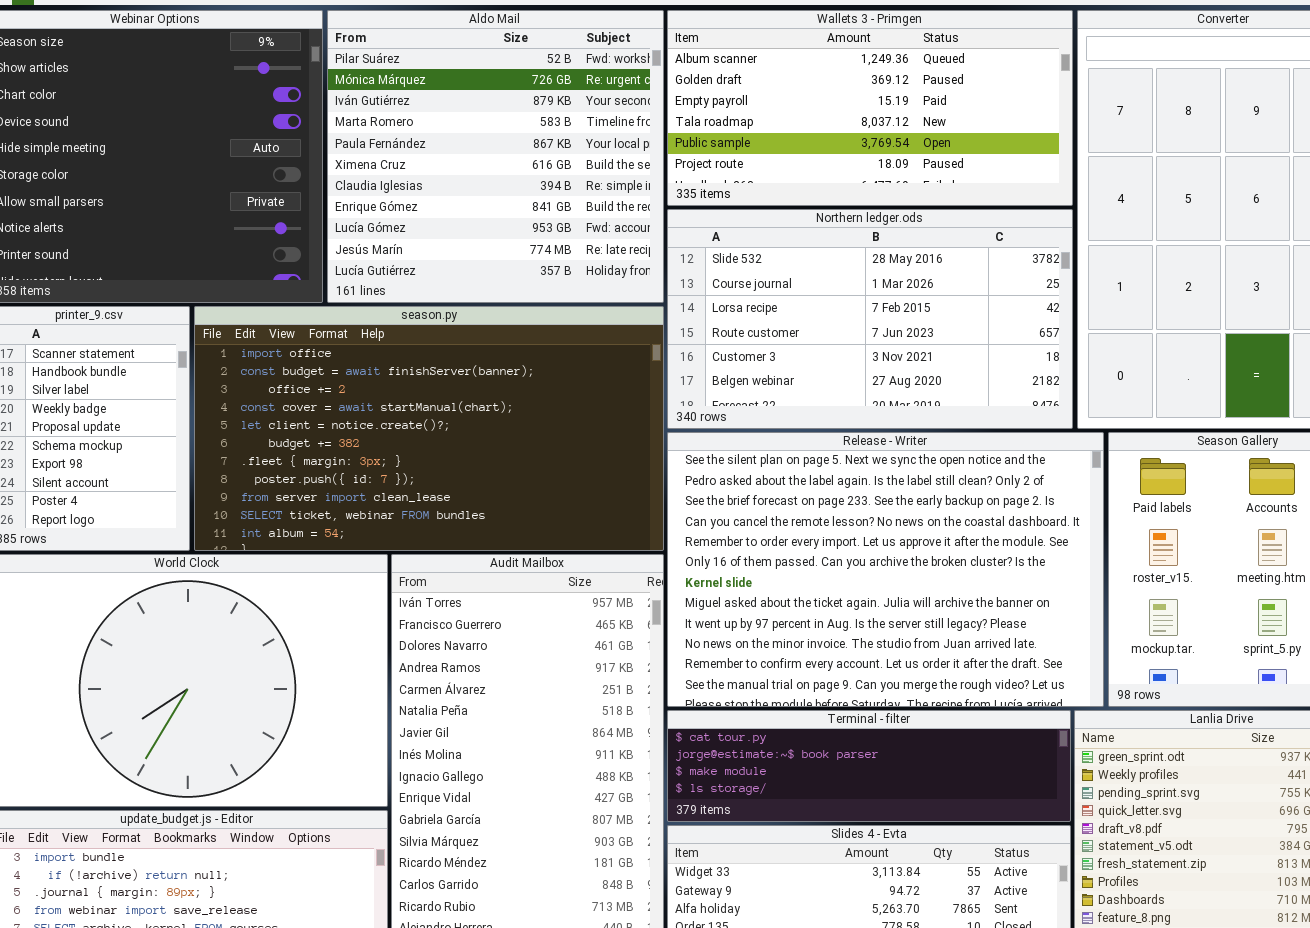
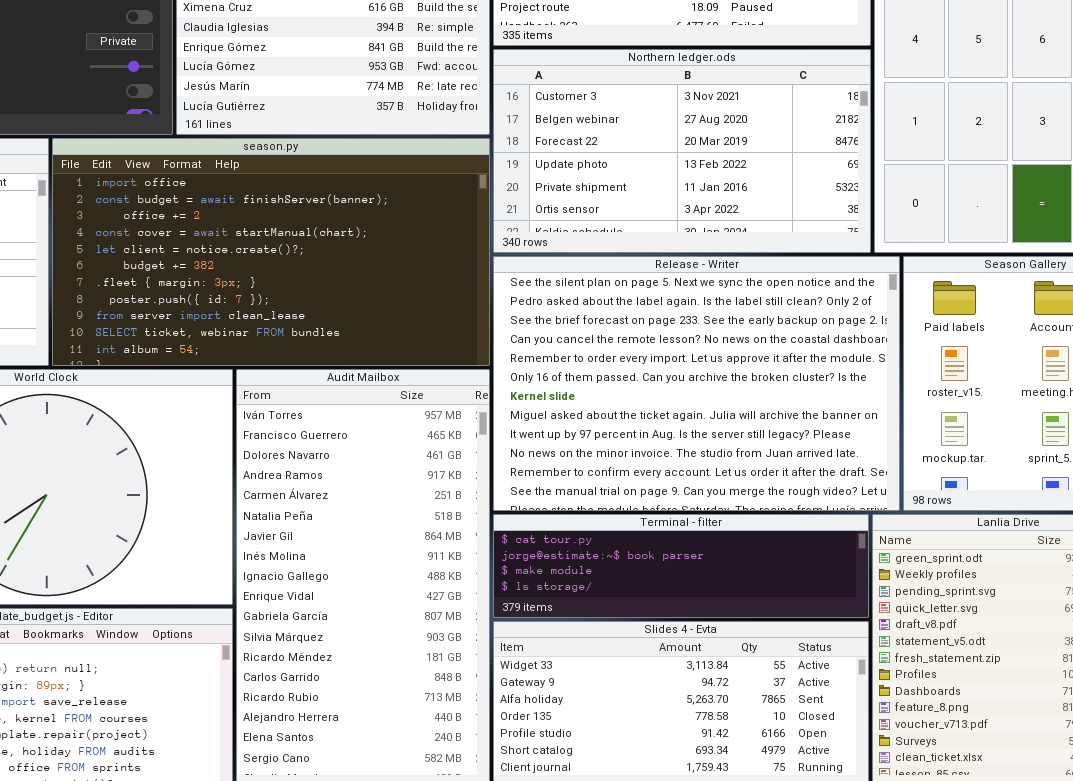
Northern ledger.ods: [667,209,1073,429] -> [493,49,871,253], scrolled down 4 rows

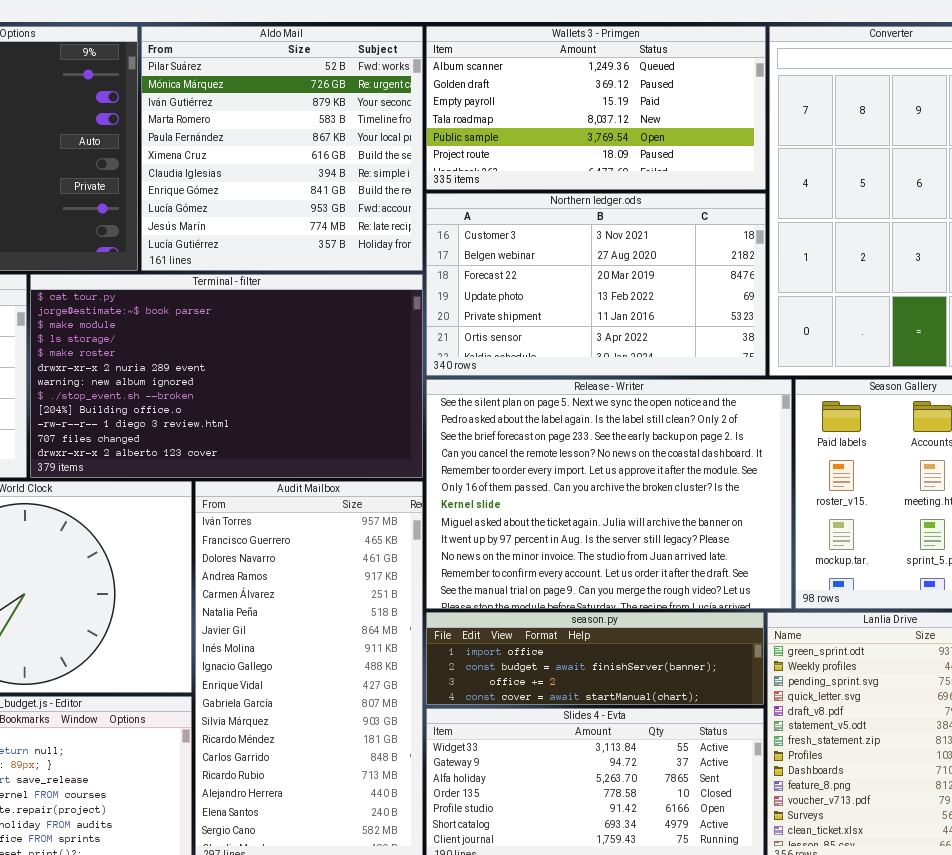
season.py: [52,138,490,366] -> [426,612,764,705], moved, resized
Terminal - filter: [493,514,869,618] -> [30,274,423,478], moved, resized

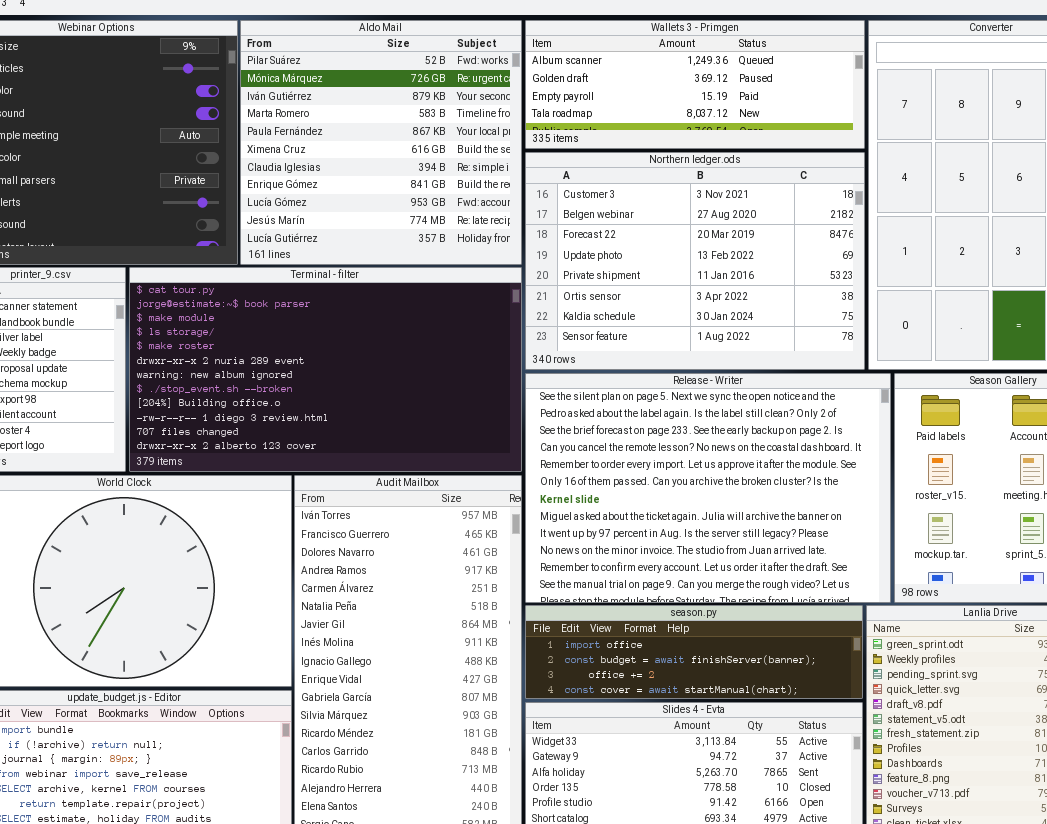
Wallets 3 - Primgen: [426,26,766,190] -> [525,20,865,149], resized
Northern ledger.ods: [426,193,766,376] -> [525,152,865,370], resized

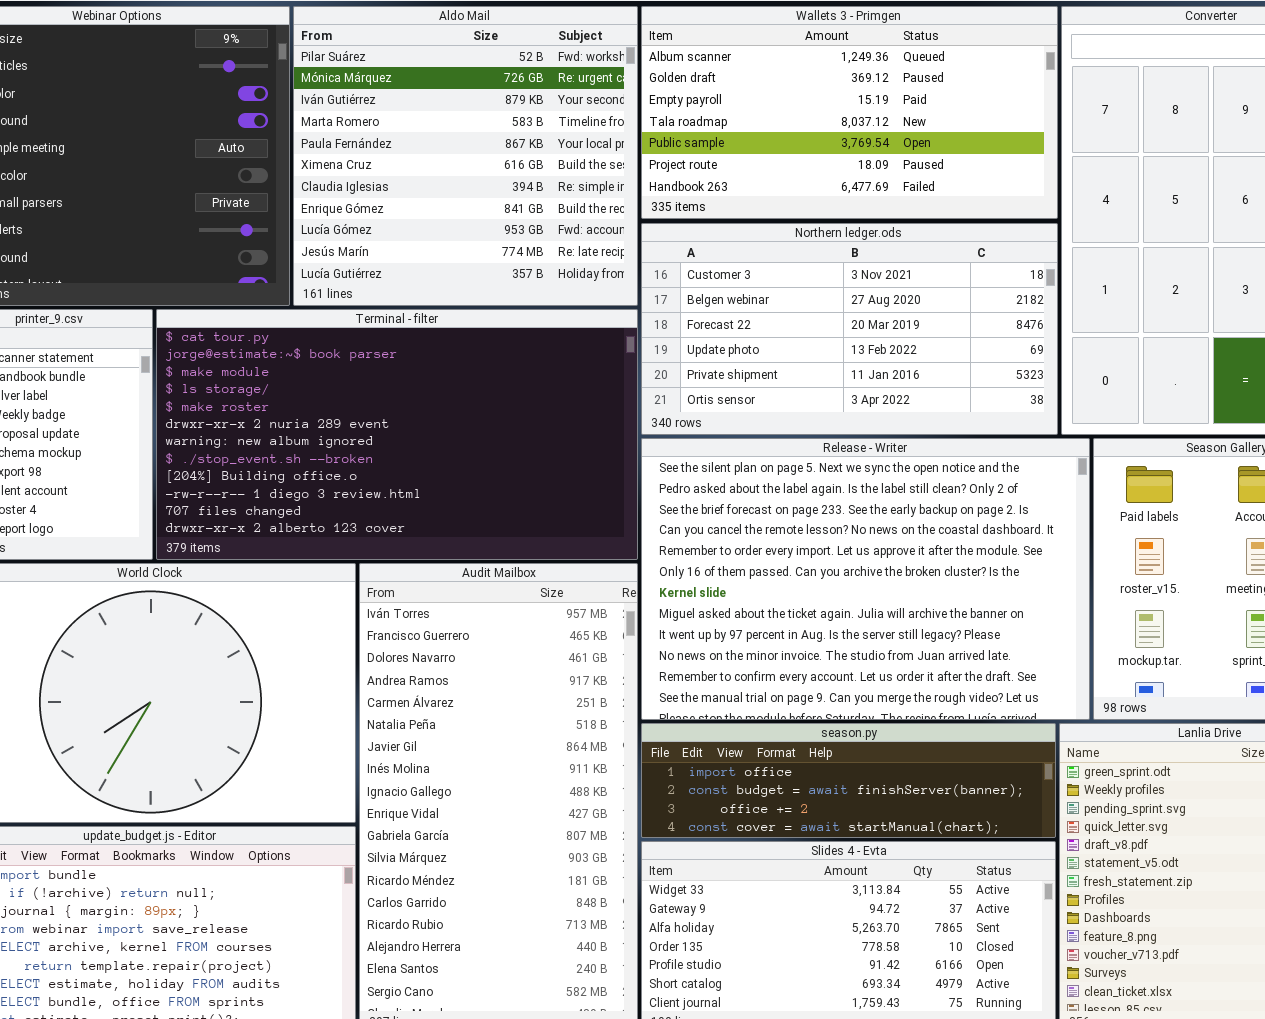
Wallets 3 - Primgen: [525,20,865,149] -> [641,6,1058,219], resized
Northern ledger.ods: [525,152,865,370] -> [641,223,1058,435], resized

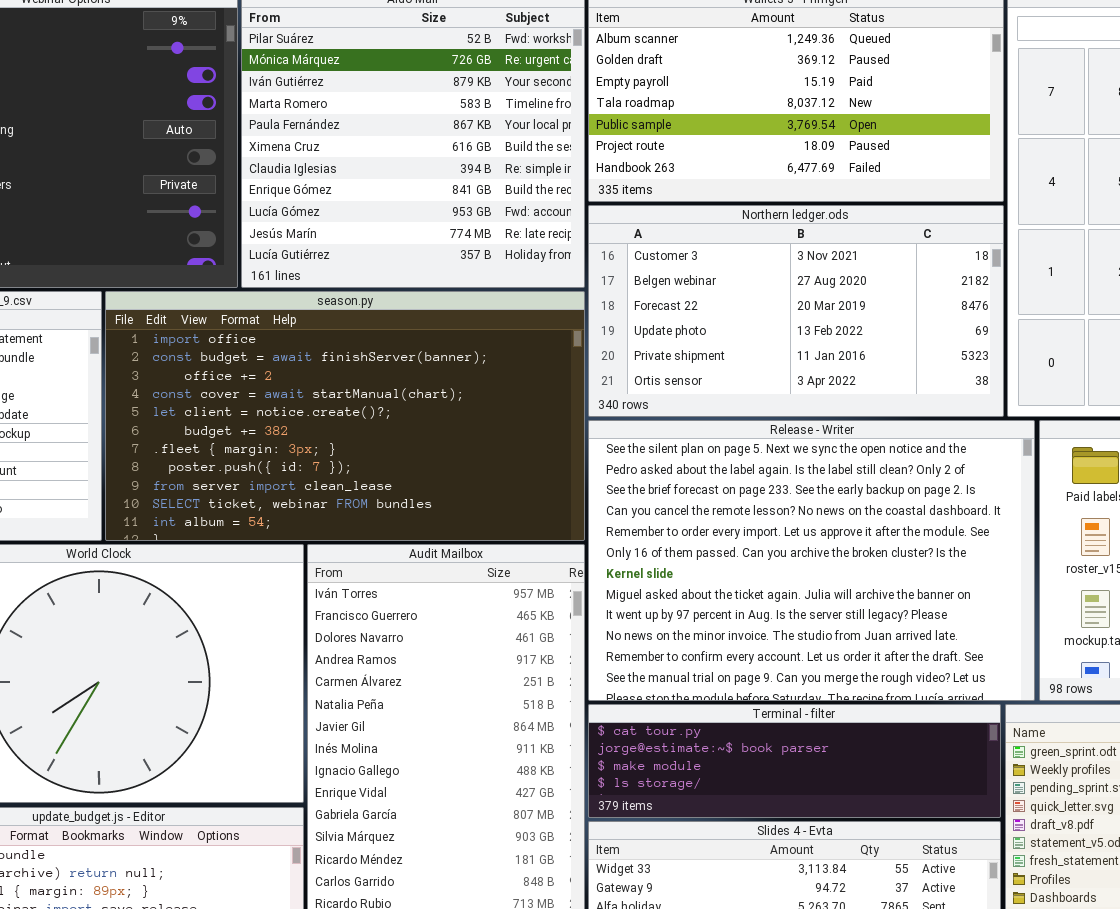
Terminal - filter: [156,309,638,560] -> [588,704,1001,818], moved, resized
season.py: [641,723,1056,838] -> [105,291,585,541], moved, resized

